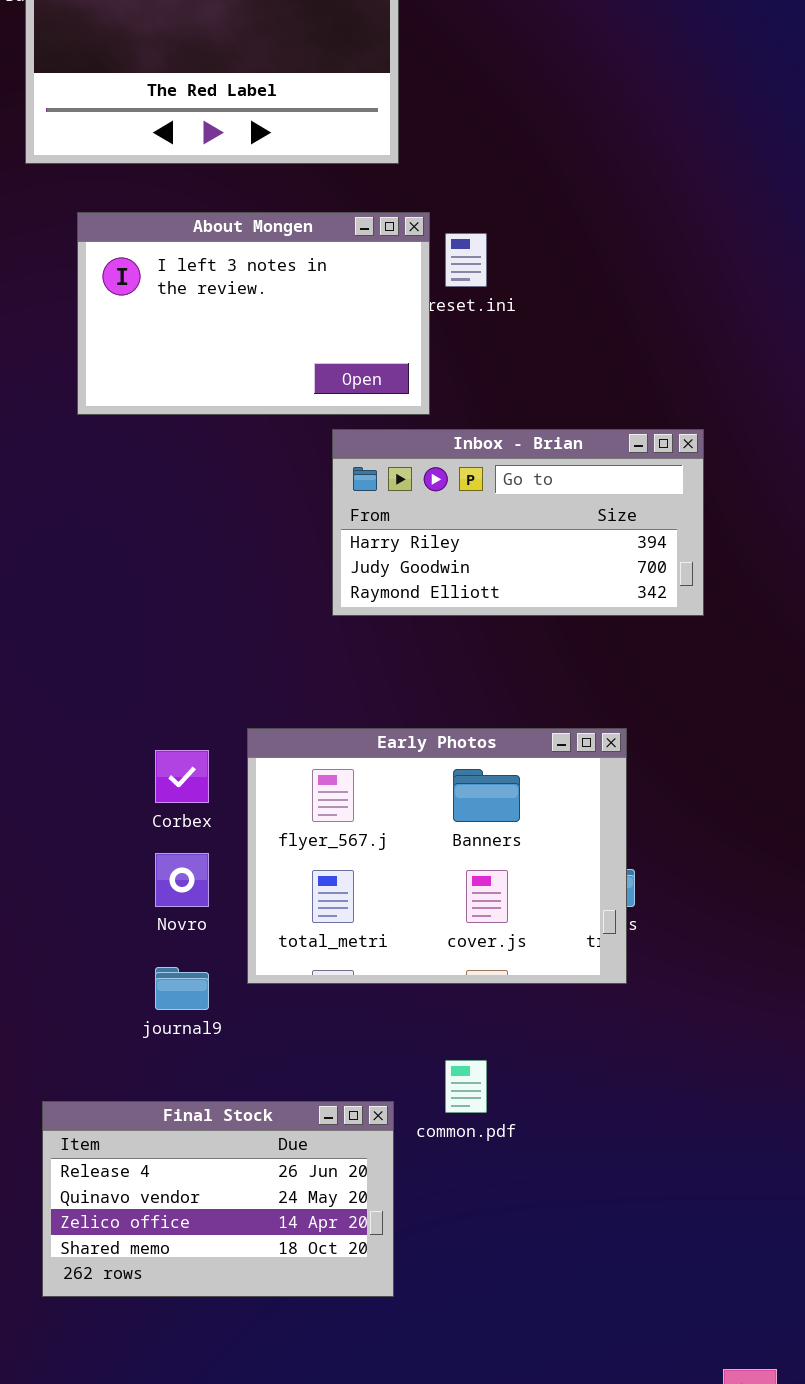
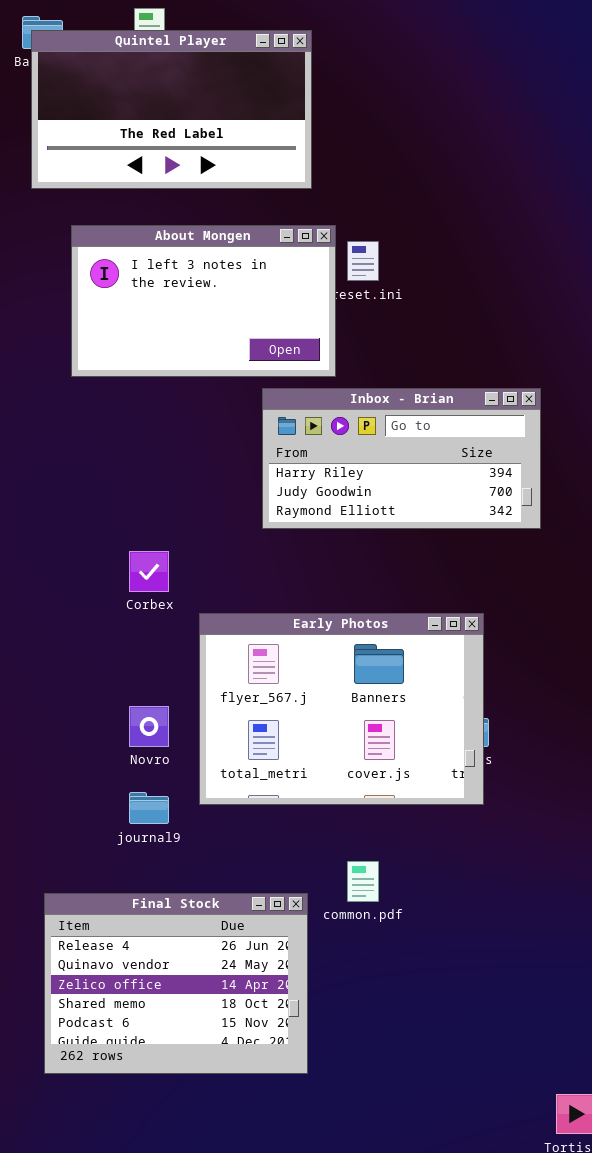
Corbex: [155,750,209,803] -> [129,551,169,592], moved
Final Stock: [42,1101,394,1297] -> [44,893,308,1074], resized

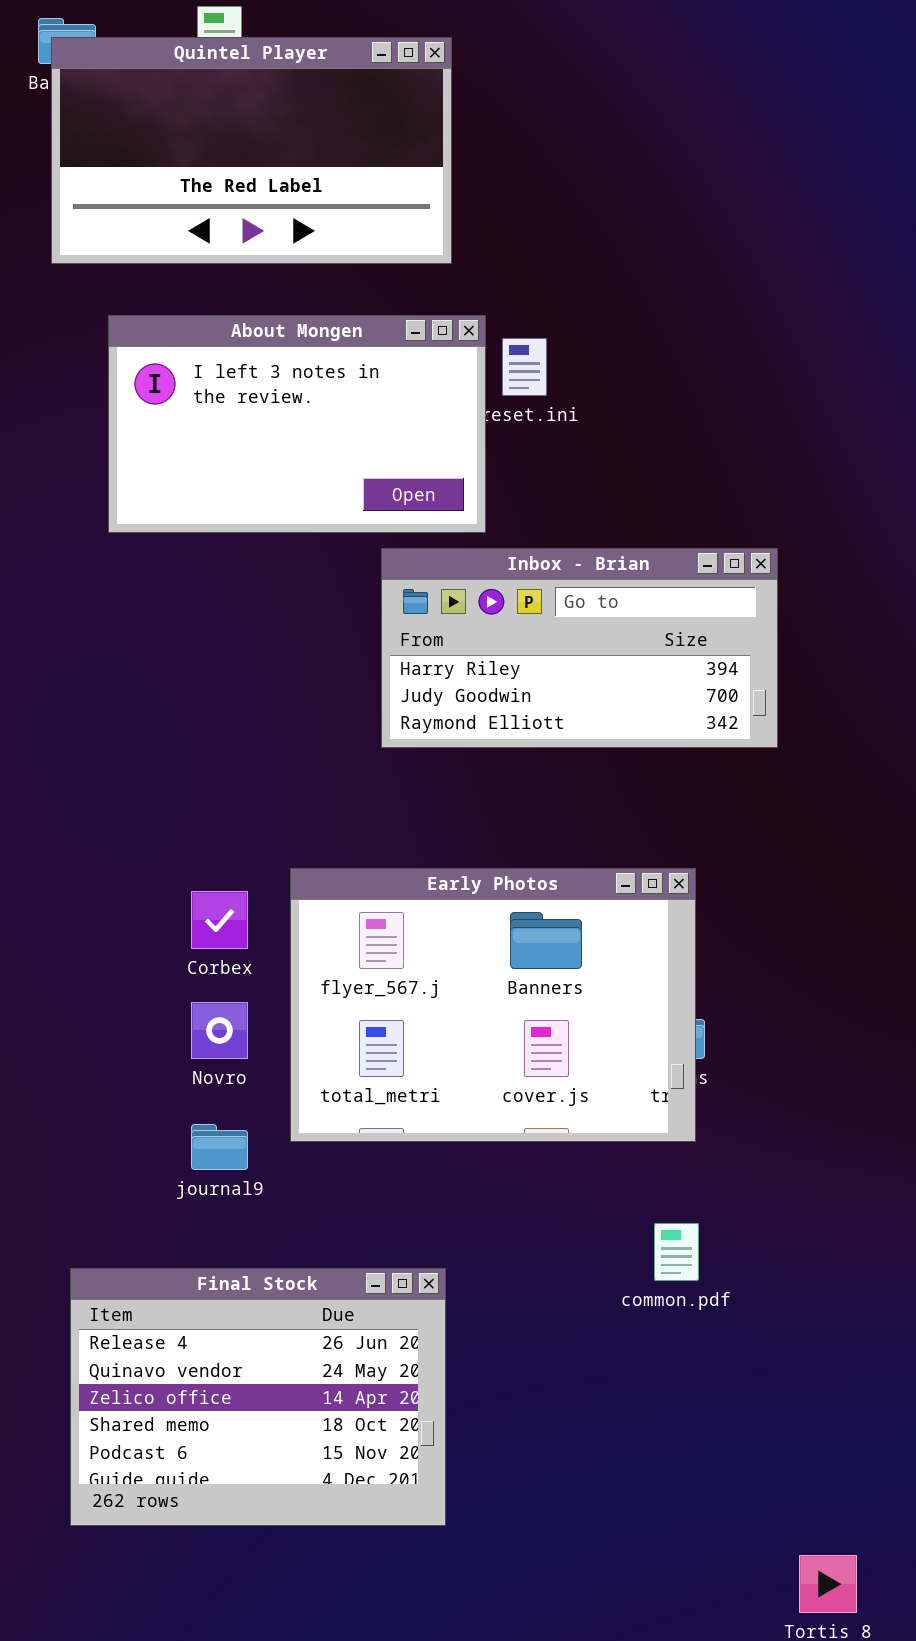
Corbex: [129,551,169,592] -> [191,891,248,949], moved
common.pdf: [347,861,379,902] -> [654,1223,699,1281], moved

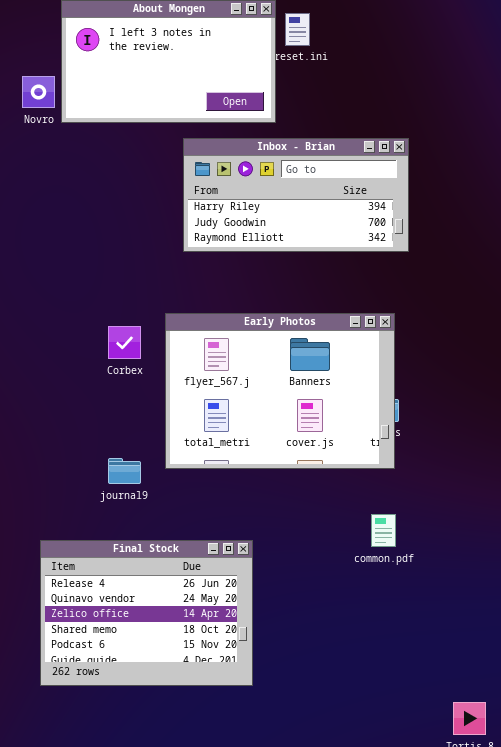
Inbox - Brian: [381,548,778,748] -> [183,138,409,252], moved
Novro: [191,1002,248,1059] -> [22,76,55,108], moved

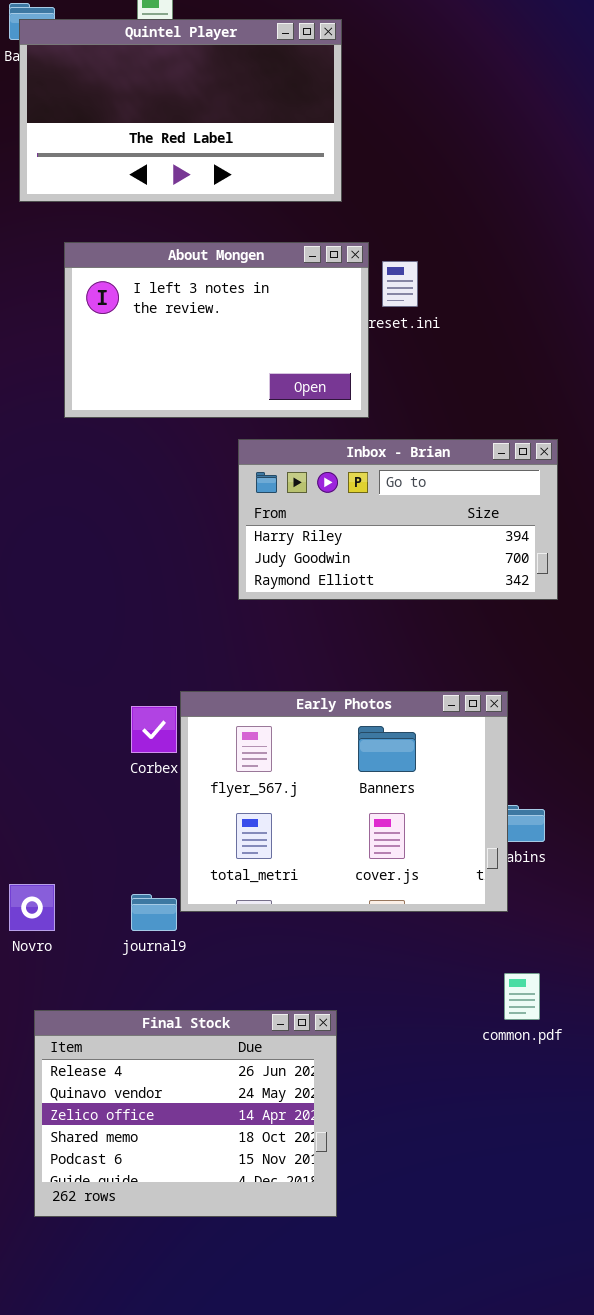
Novro: [22,76,55,108] -> [9,884,55,931], moved
Early Photos: [165,313,395,469] -> [180,691,508,912], moved

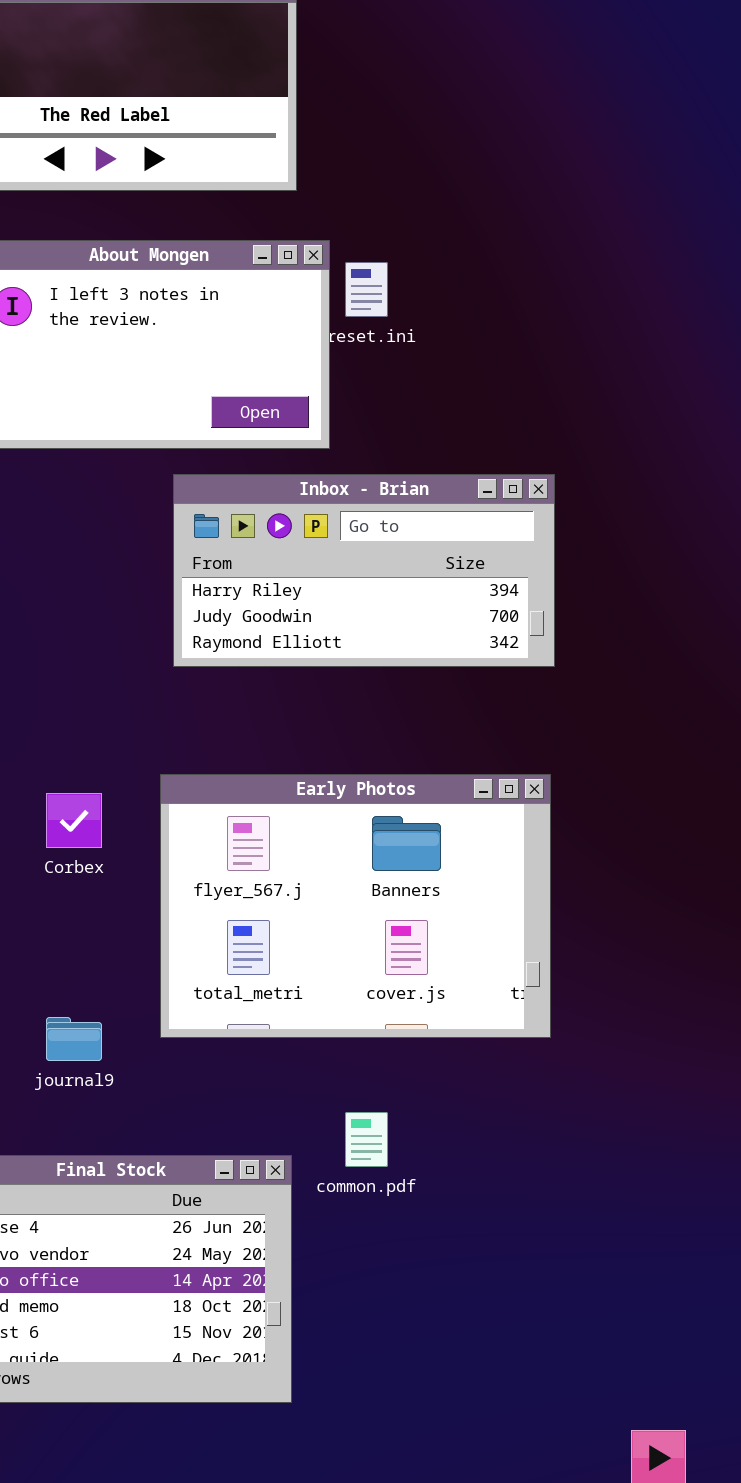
Early Photos: [180,691,508,912] -> [160,774,551,1038], moved
common.pdf: [504,973,540,1020] -> [345,1112,388,1167], moved

